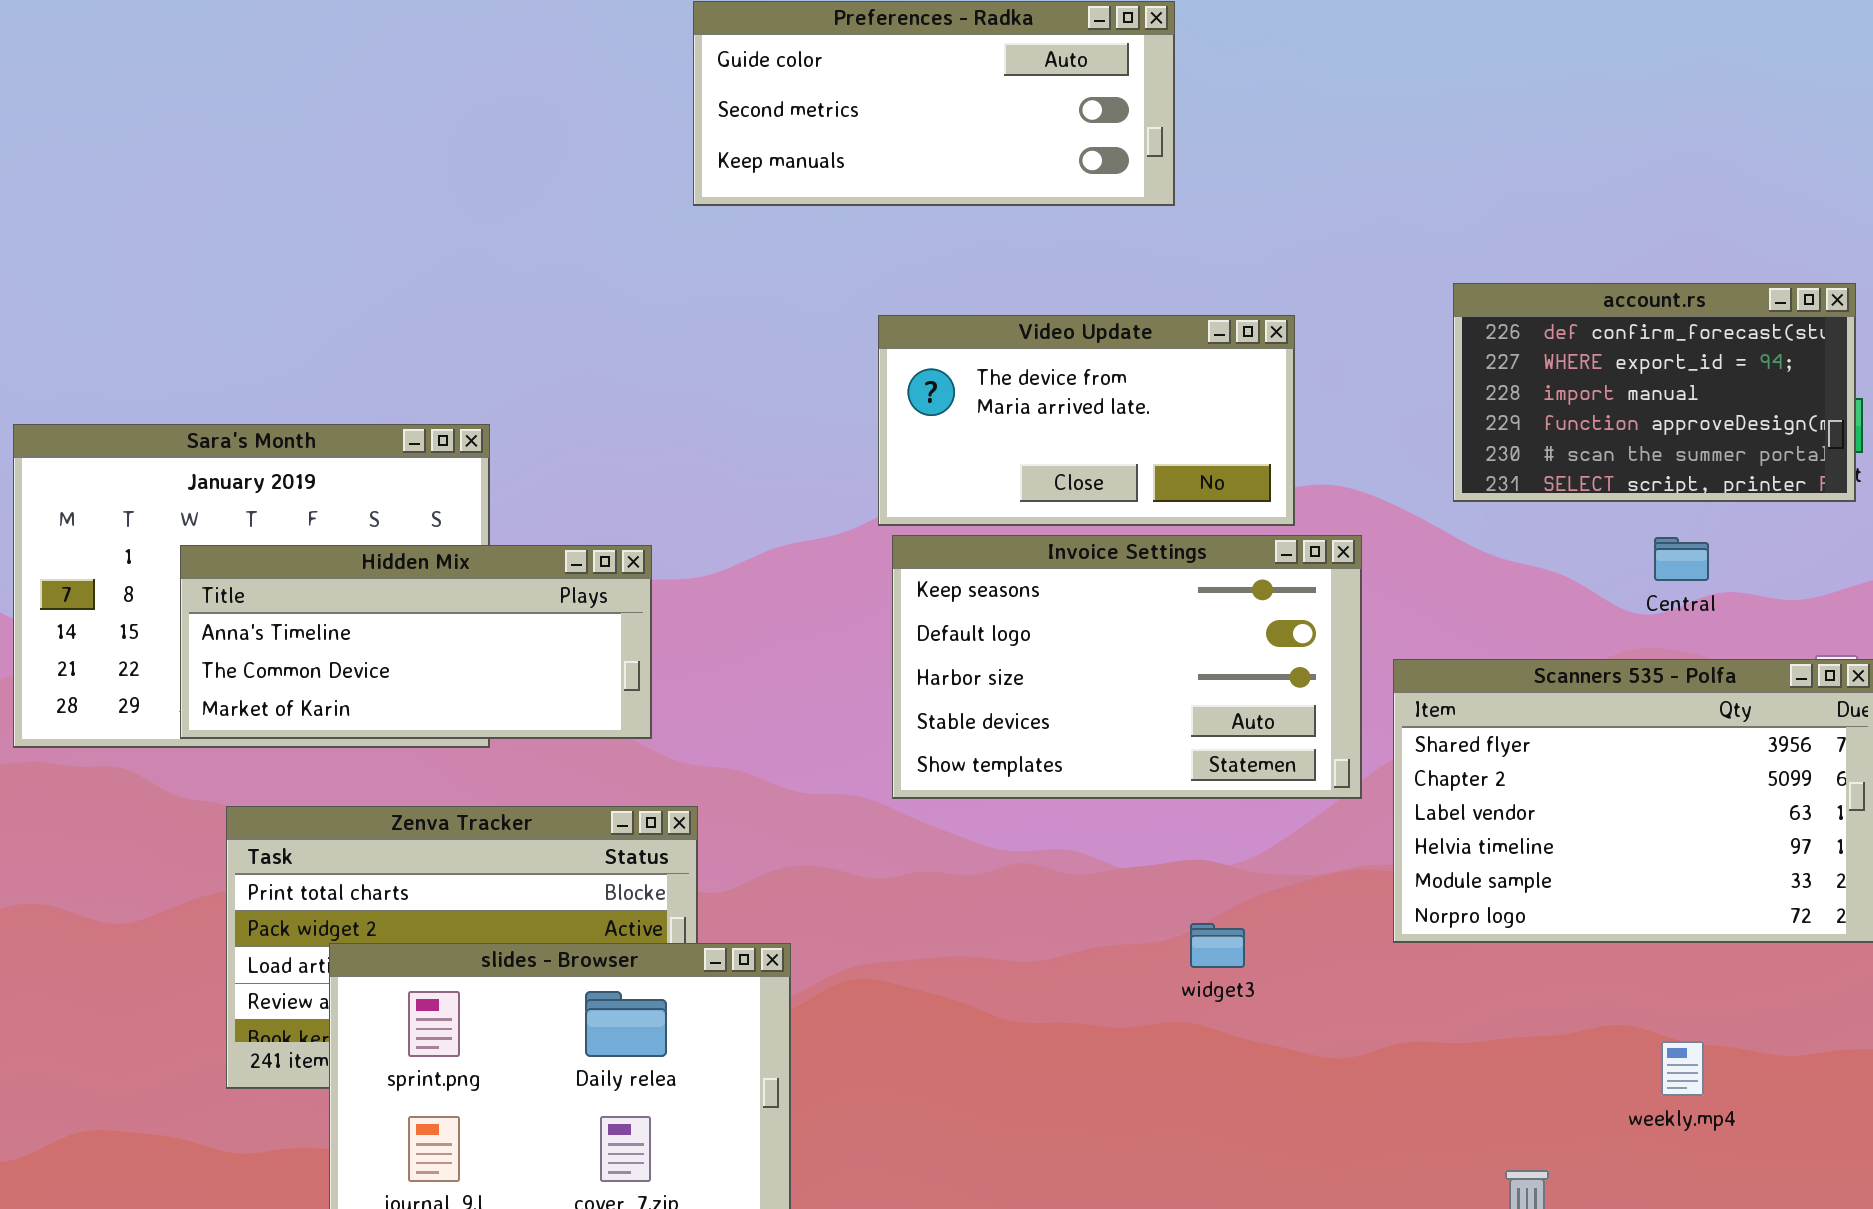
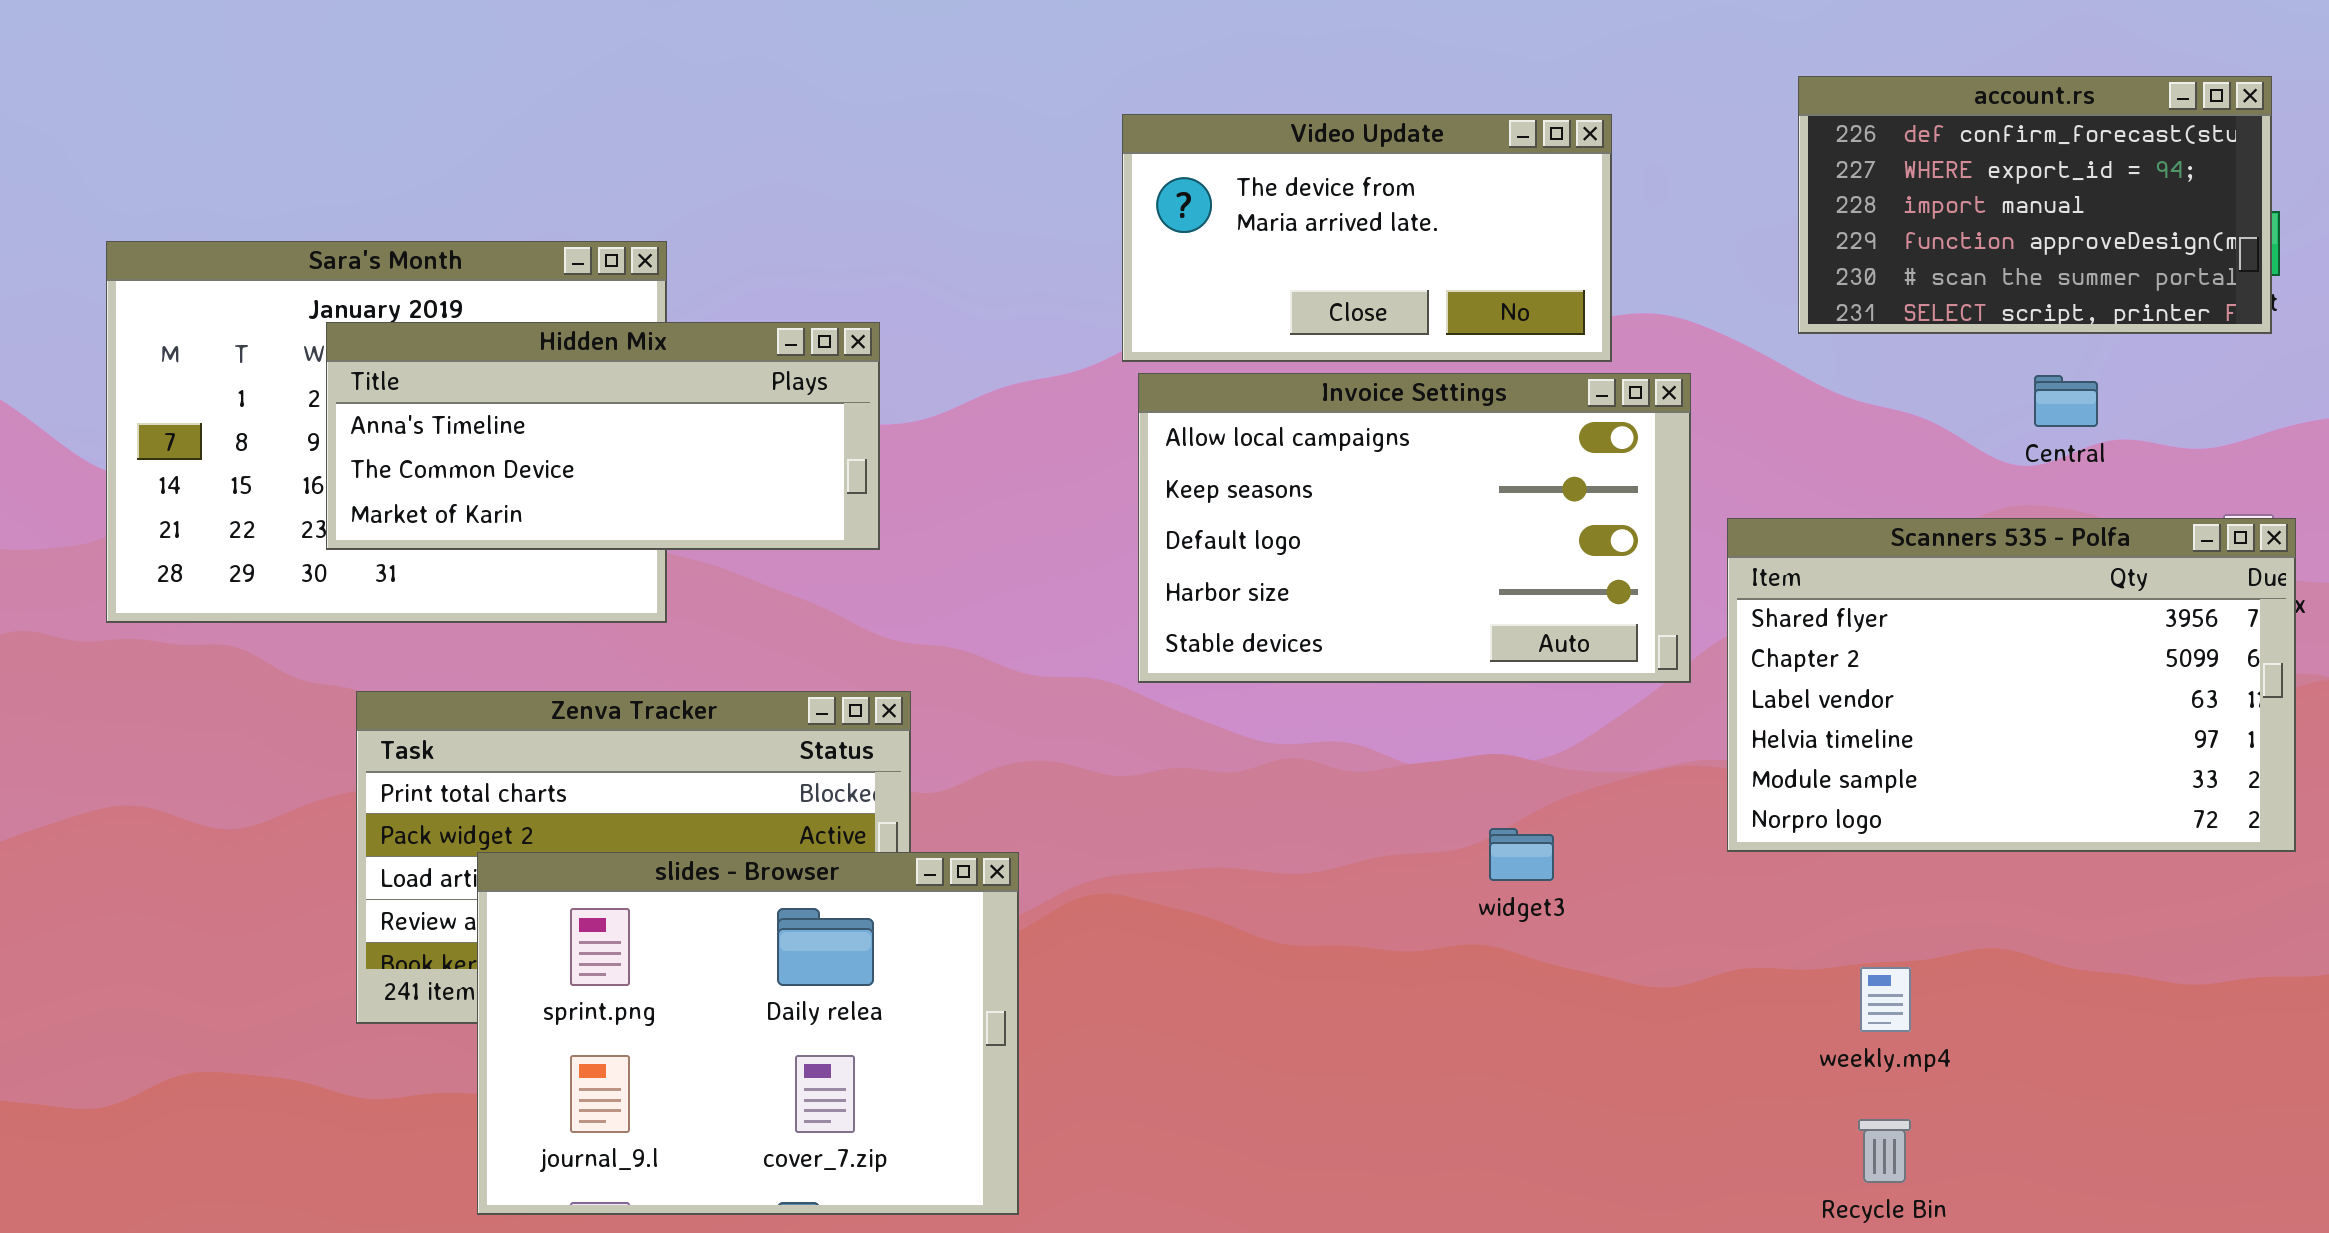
Invoice Settings: [892,535,1362,799] -> [1138,373,1691,683], scrolled up 1 row
Hidden Mix: [180,545,652,739] -> [326,322,880,550], moved
weekly.mp4: [1661,1041,1704,1096] -> [1860,967,1911,1032], moved

